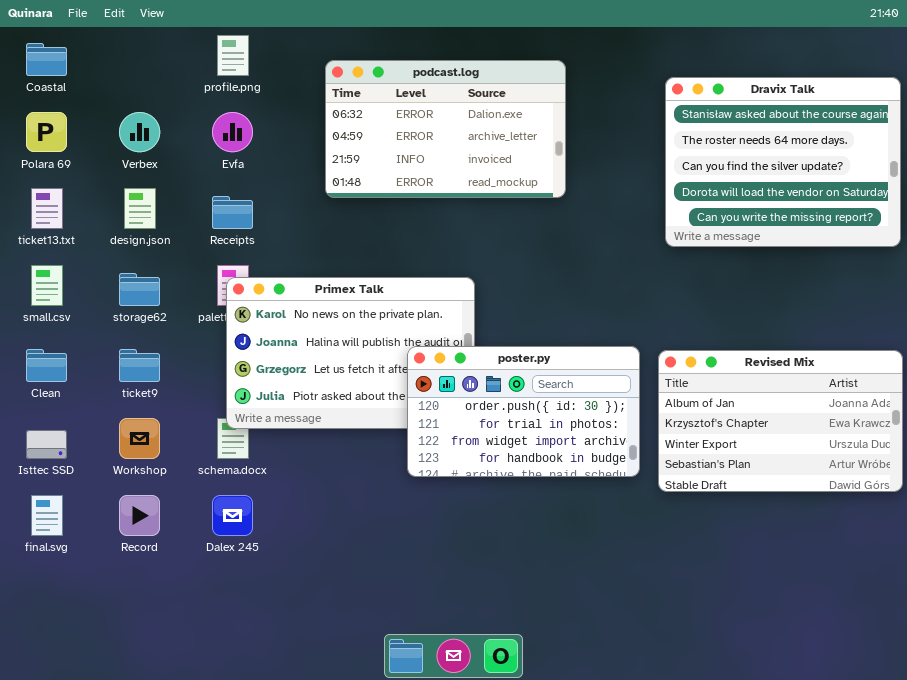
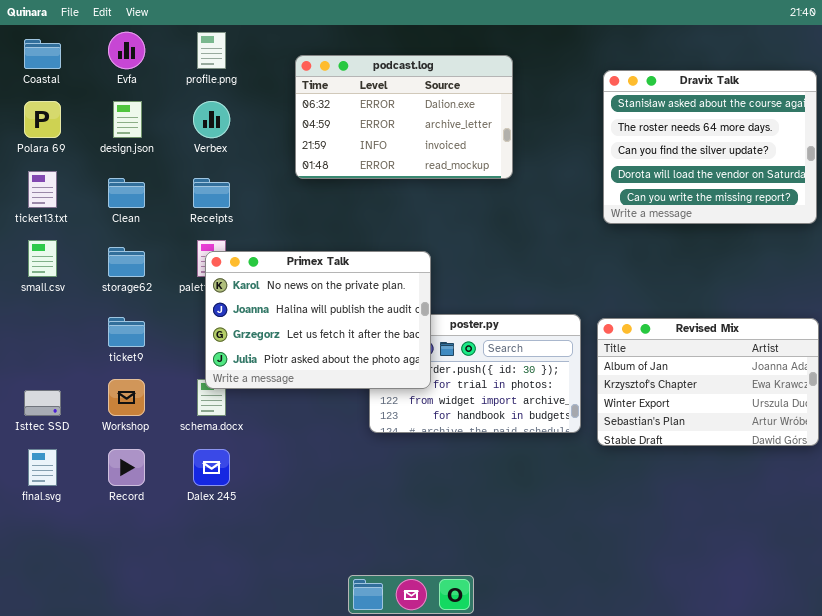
Verbex: [119,112,160,152] -> [193,101,230,138], moved
Evfa: [212,112,253,152] -> [108,32,145,69], moved
design.json: [124,188,156,229] -> [113,101,142,138], moved
Primex Talk: [226,277,475,429] -> [205,251,431,389], raised
Clean: [26,349,67,382] -> [108,178,145,208], moved

